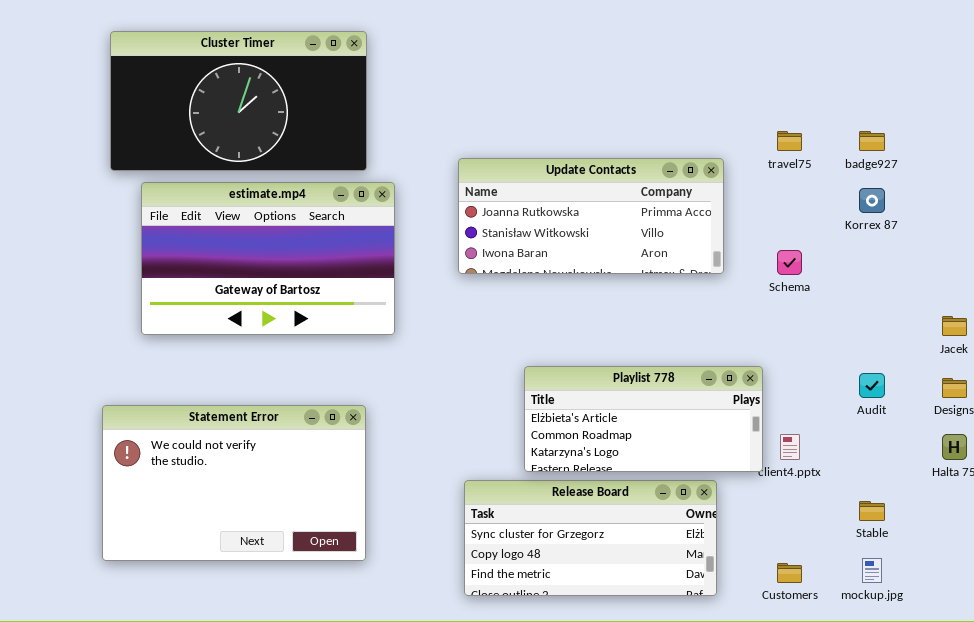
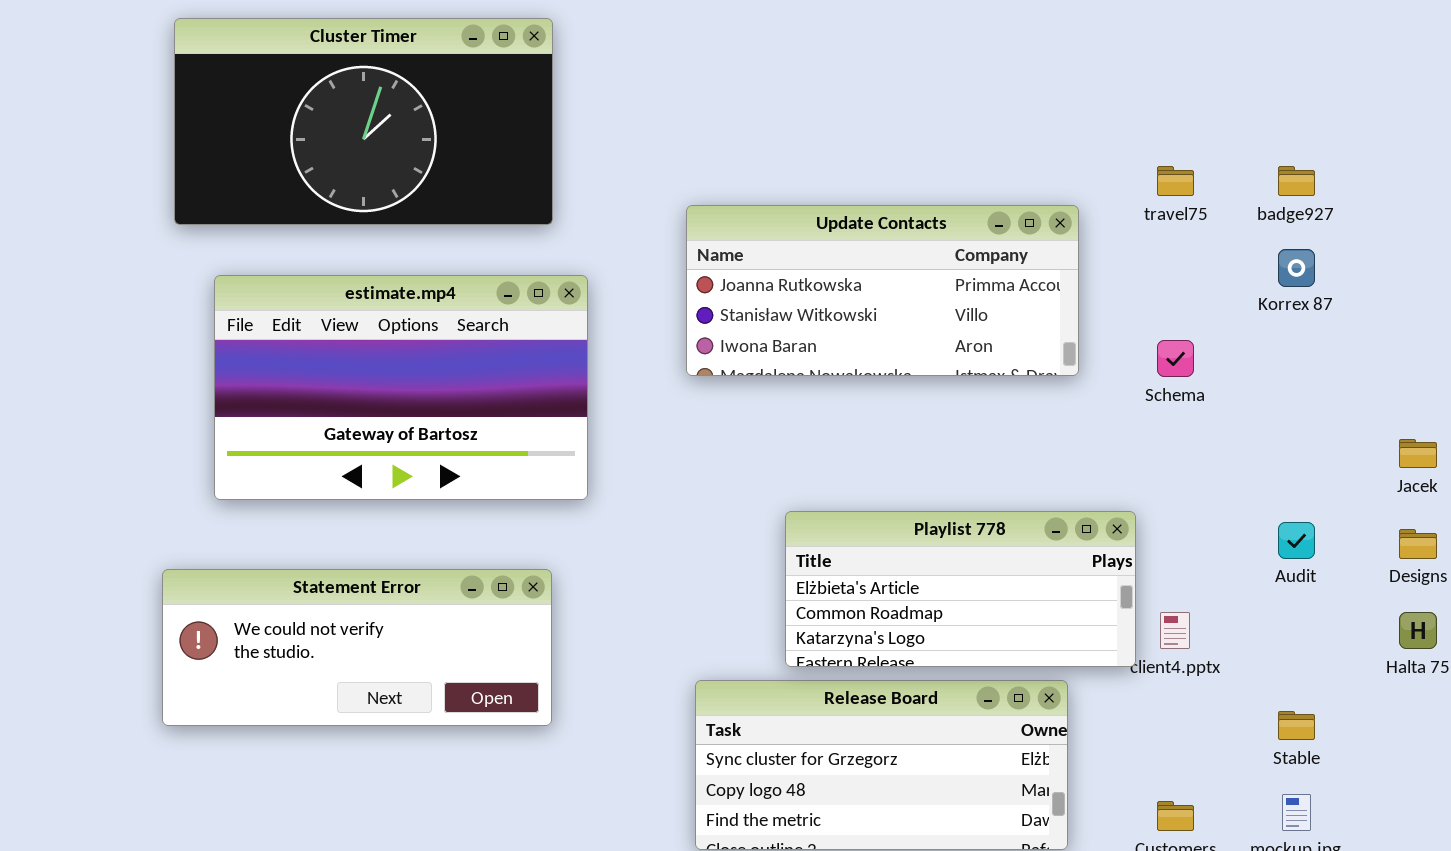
estimate.mp4: [141,182,395,335] -> [214,275,588,500], moved
Statement Error: [102,405,366,561] -> [162,569,552,726], resized

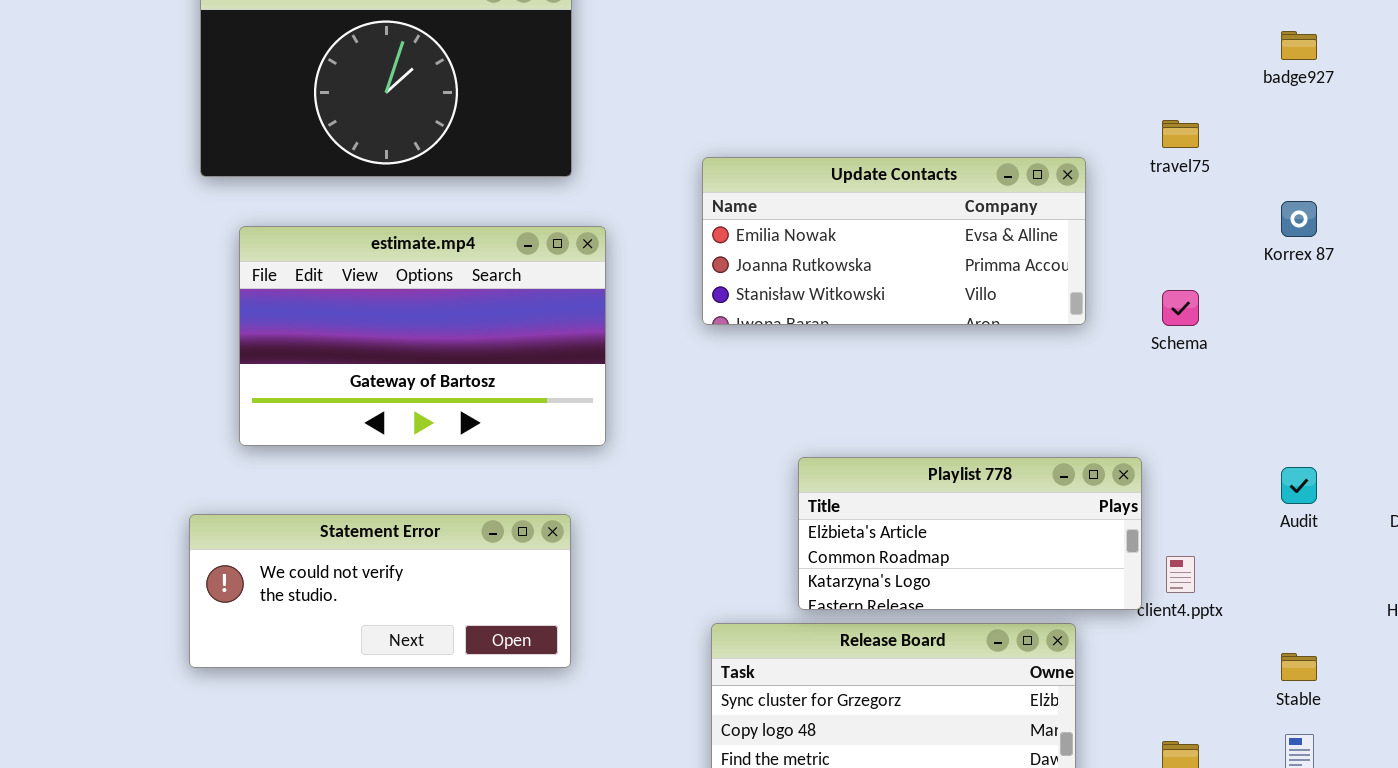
badge927: [1278,166,1315,196] -> [1281,31,1317,60], moved
Update Contacts: [686,205,1079,376] -> [702,157,1086,325], scrolled up 1 row

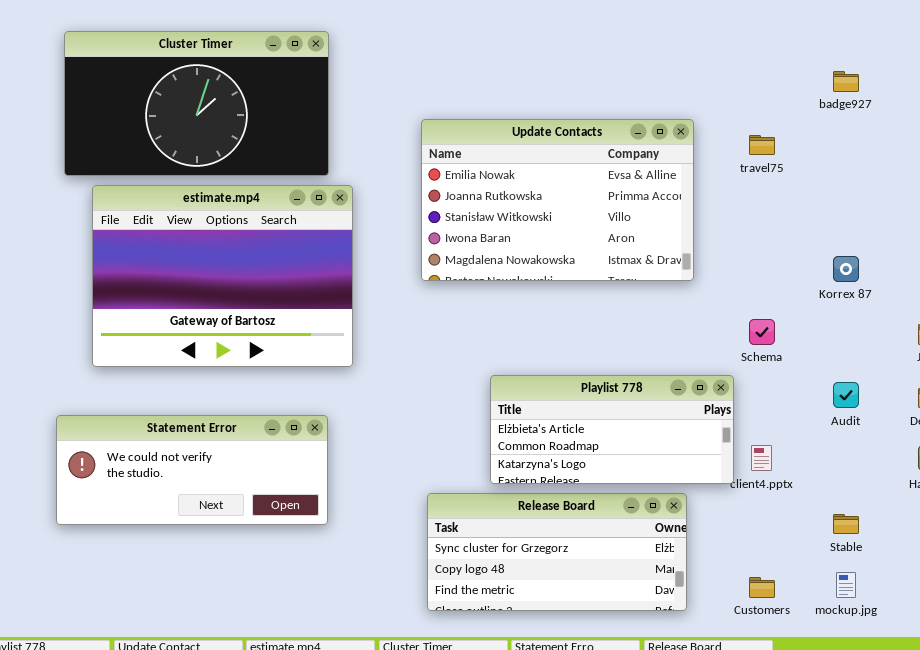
Update Contacts: [702,157,1086,325] -> [421,119,694,281], resized
Korrex 87: [1281,201,1317,237] -> [833,256,859,282], moved
estimate.mp4: [239,226,606,446] -> [92,185,353,367], resized
Schema: [1162,290,1199,326] -> [749,319,775,345], moved

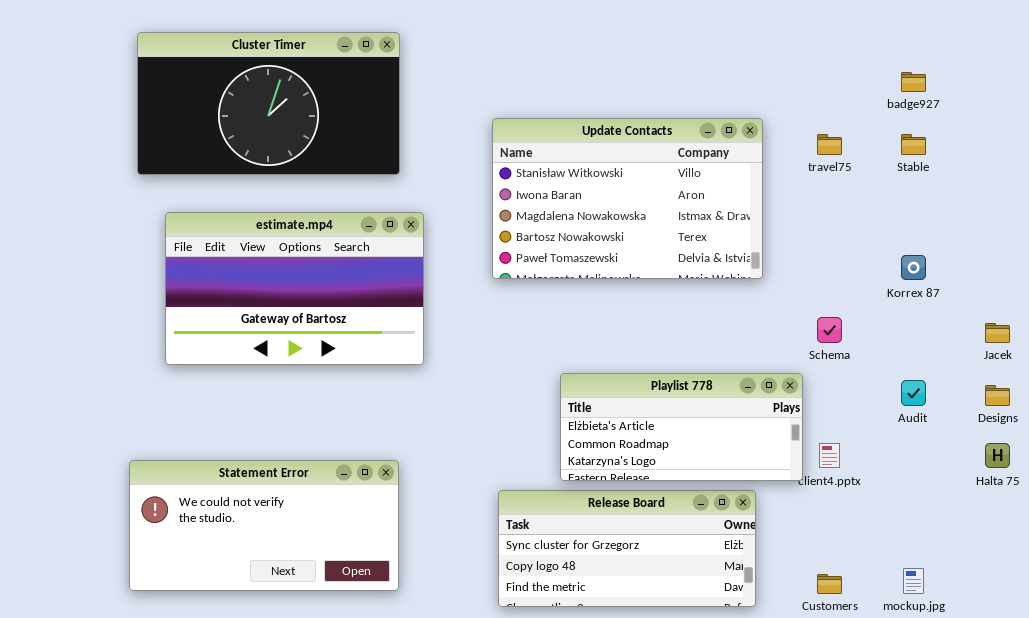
Update Contacts: [421,119,694,281] -> [492,118,763,279], scrolled down 2 rows
estimate.mp4: [92,185,353,367] -> [165,212,424,365], resized
Statement Error: [56,415,328,525] -> [129,460,399,591], moved, resized
Stable: [833,514,859,534] -> [901,134,926,155], moved

